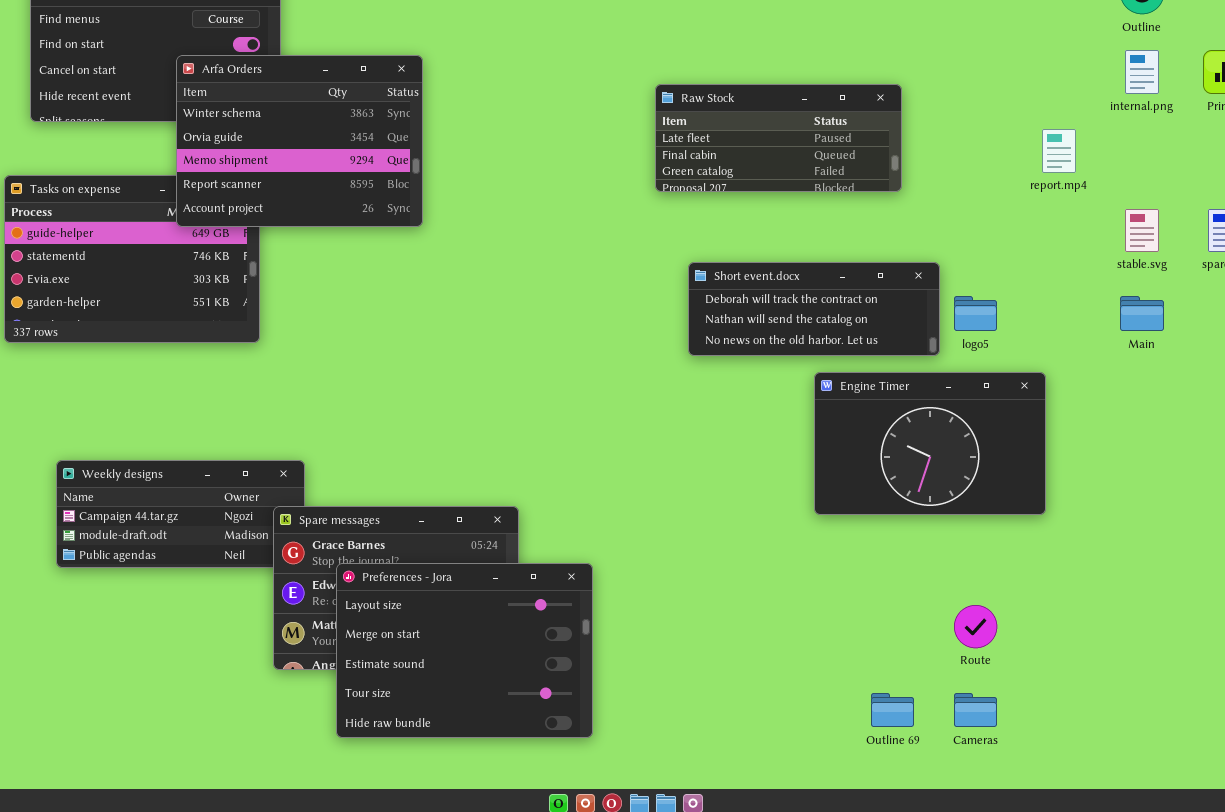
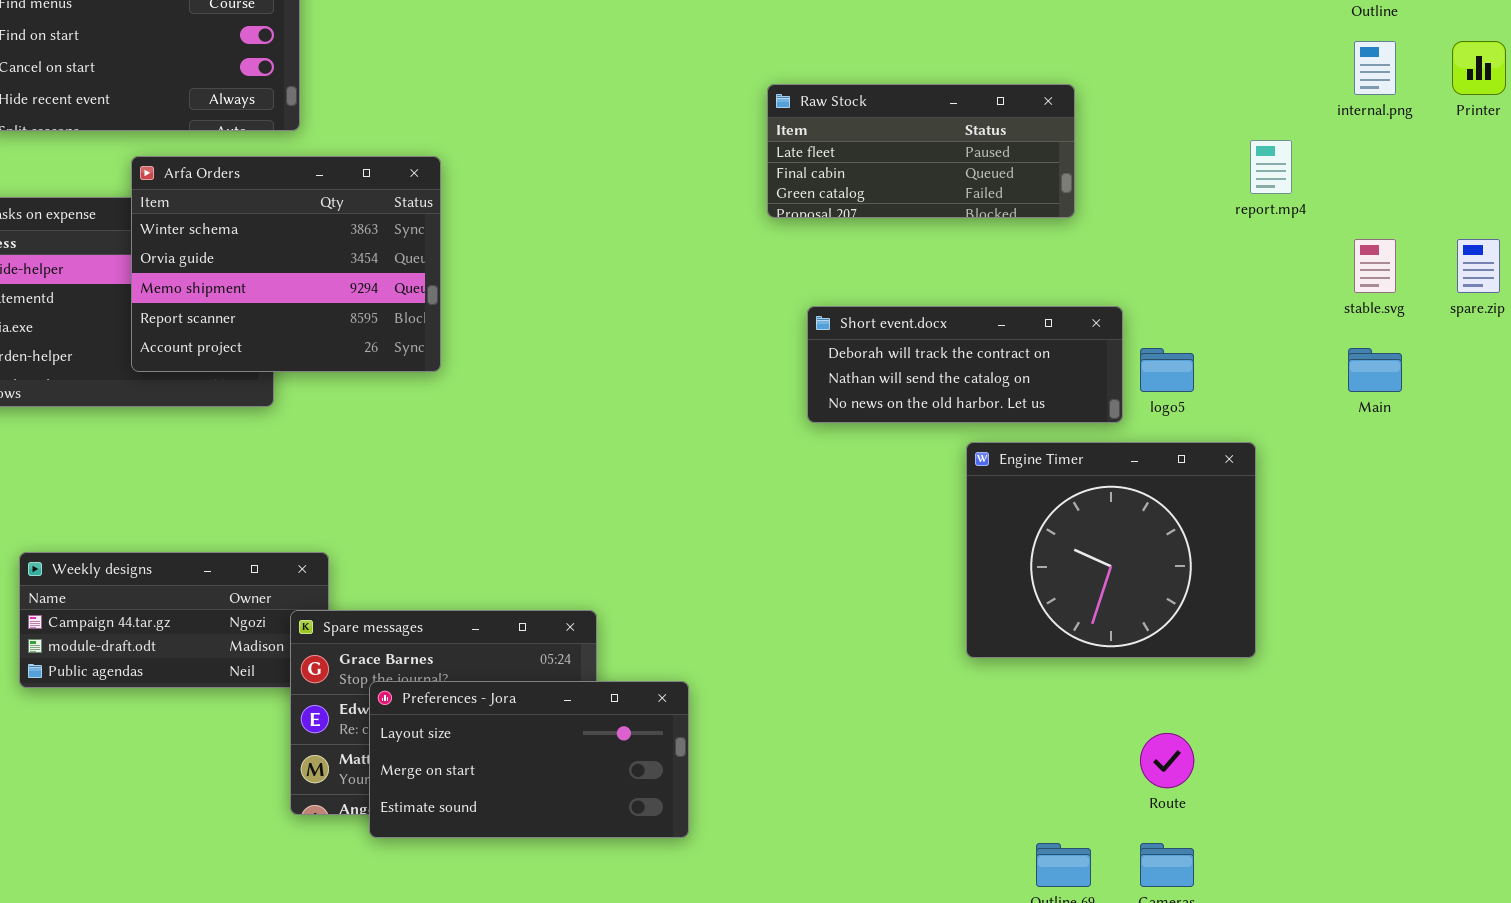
Arfa Orders: [176,55,423,227] -> [131,156,441,372], moved
Engine Timer: [814,372,1046,515] -> [966,442,1256,658], resized
Preferences - Jora: [336,563,593,738] -> [369,681,689,838], resized

